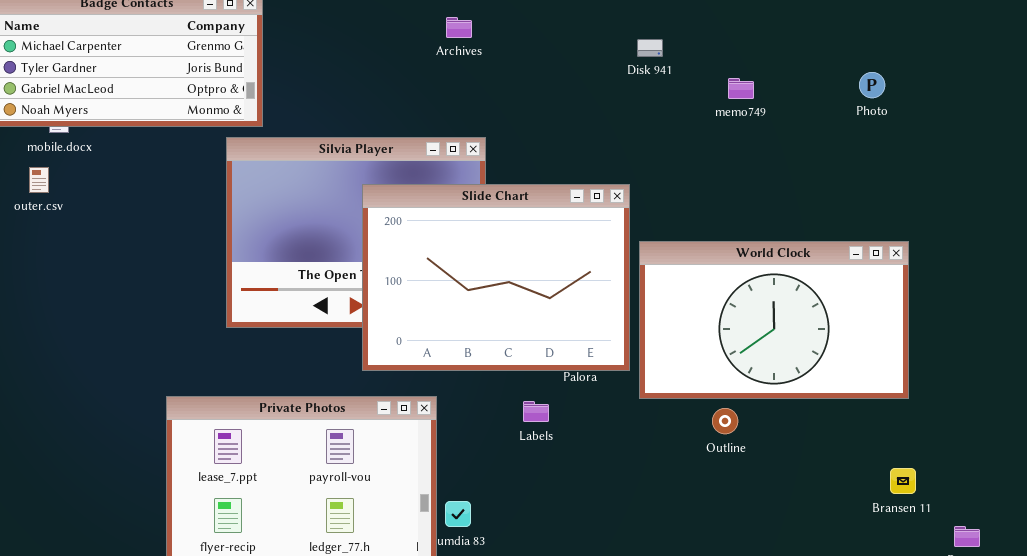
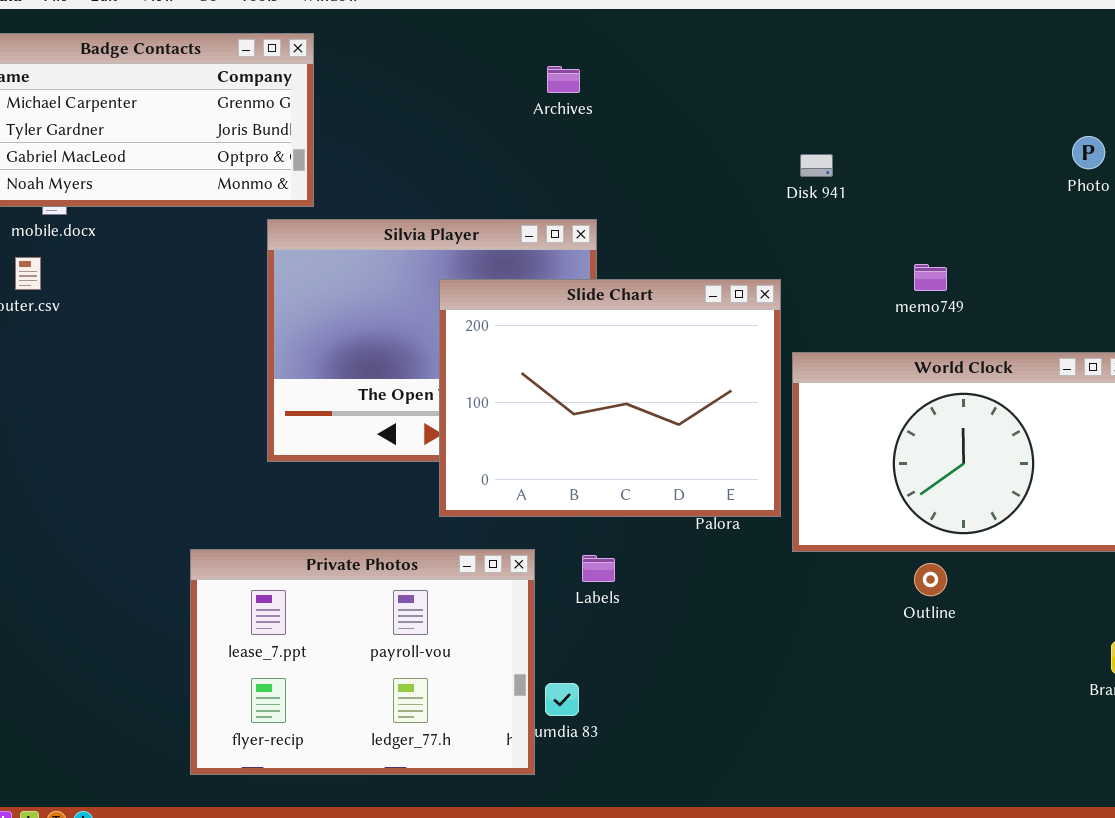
Disk 941: [637,39,663,57] -> [800,154,833,177], moved
memo749: [728,78,754,99] -> [914,264,947,291], moved
Labels: [523,401,549,422] -> [582,555,615,582], moved
Outline: [712,408,738,434] -> [914,563,947,596], moved

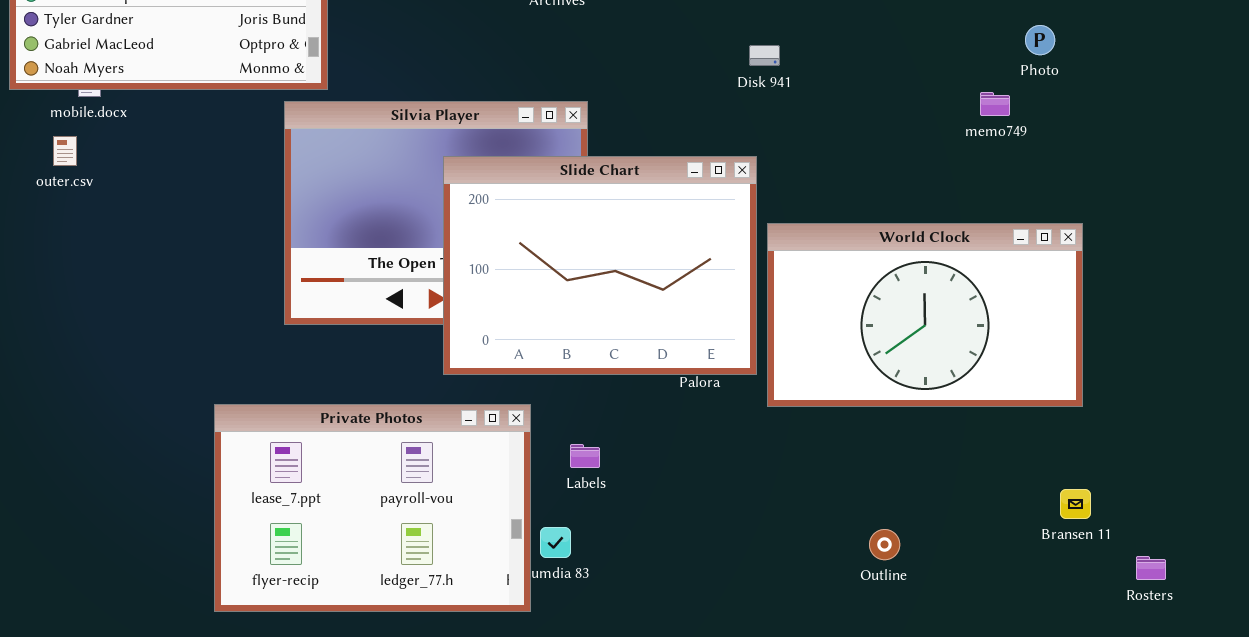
Disk 941: [800,154,833,177] -> [749,45,780,66], moved
memo749: [914,264,947,291] -> [980,92,1010,116], moved
Labels: [582,555,615,582] -> [570,444,600,468], moved
Outline: [914,563,947,596] -> [869,529,900,560], moved

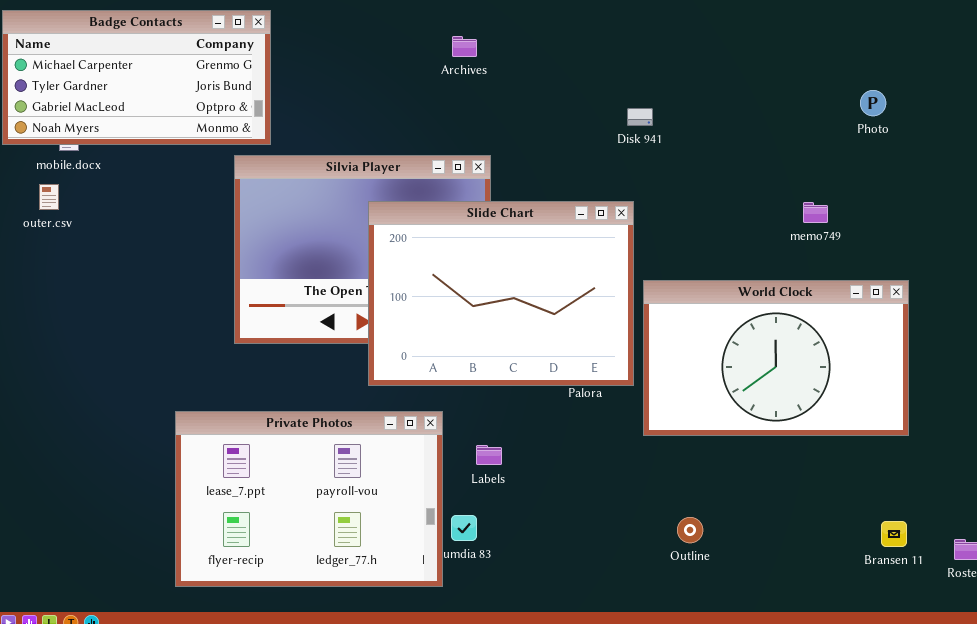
memo749: [980,92,1010,116] -> [803,202,828,223], moved
World Clock: [767,223,1083,407] -> [643,280,909,436], moved
Bransen 11: [1060,489,1091,519] -> [881,521,907,547], moved
Outline: [869,529,900,560] -> [677,517,703,543], moved

